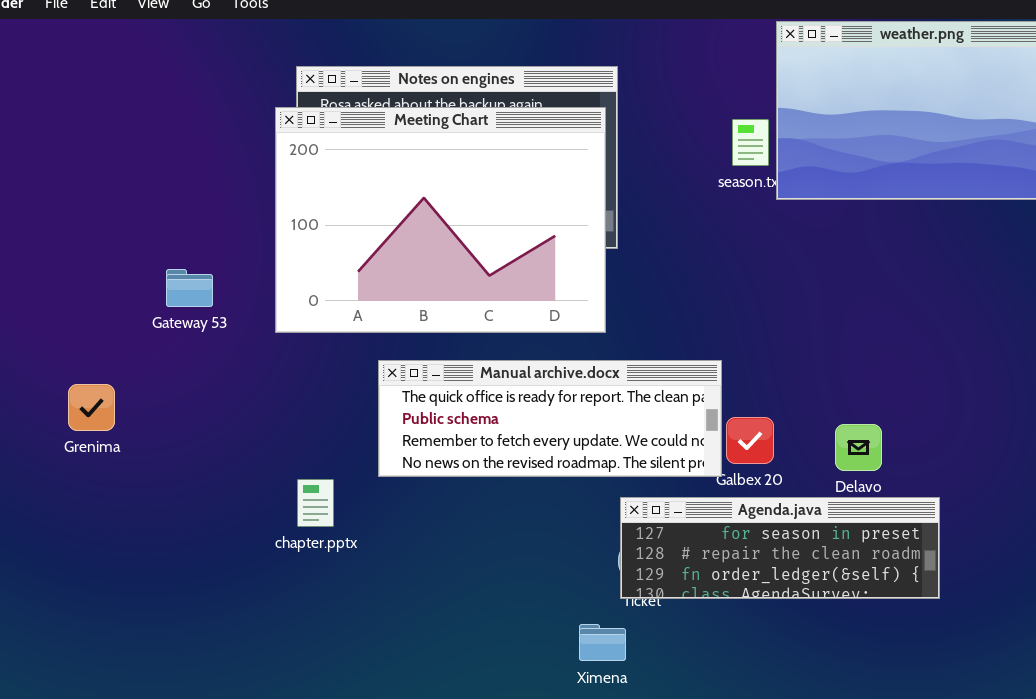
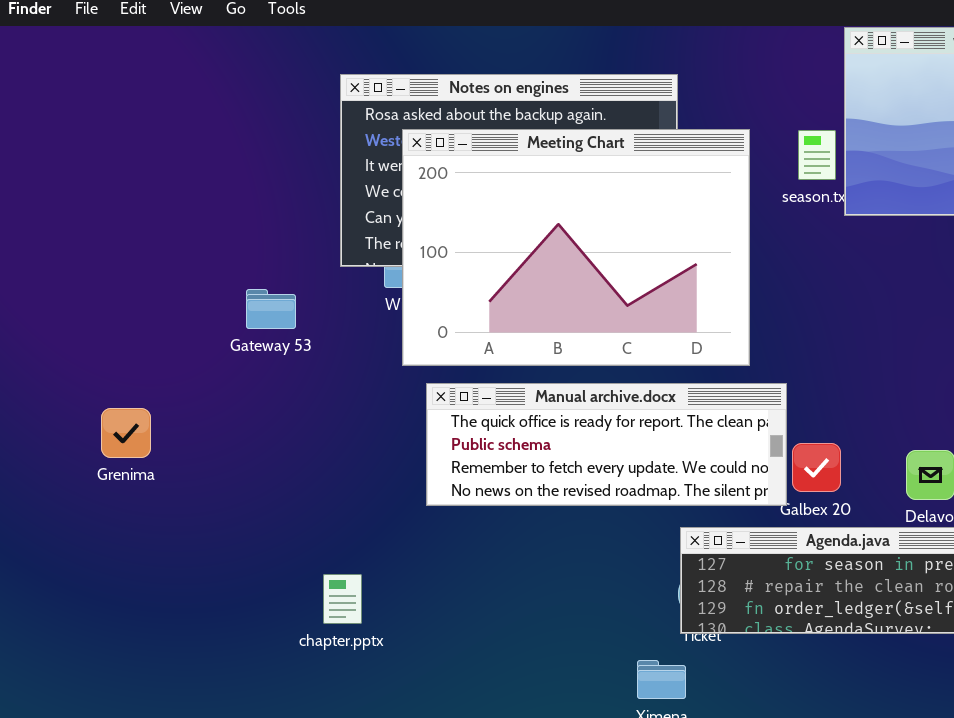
Meeting Chart: [275,107,606,333] -> [402,129,750,366], moved
Gateway 53: [166,269,213,307] -> [246,289,296,329], moved
chapter.pptx: [297,479,334,527] -> [323,574,362,624], moved

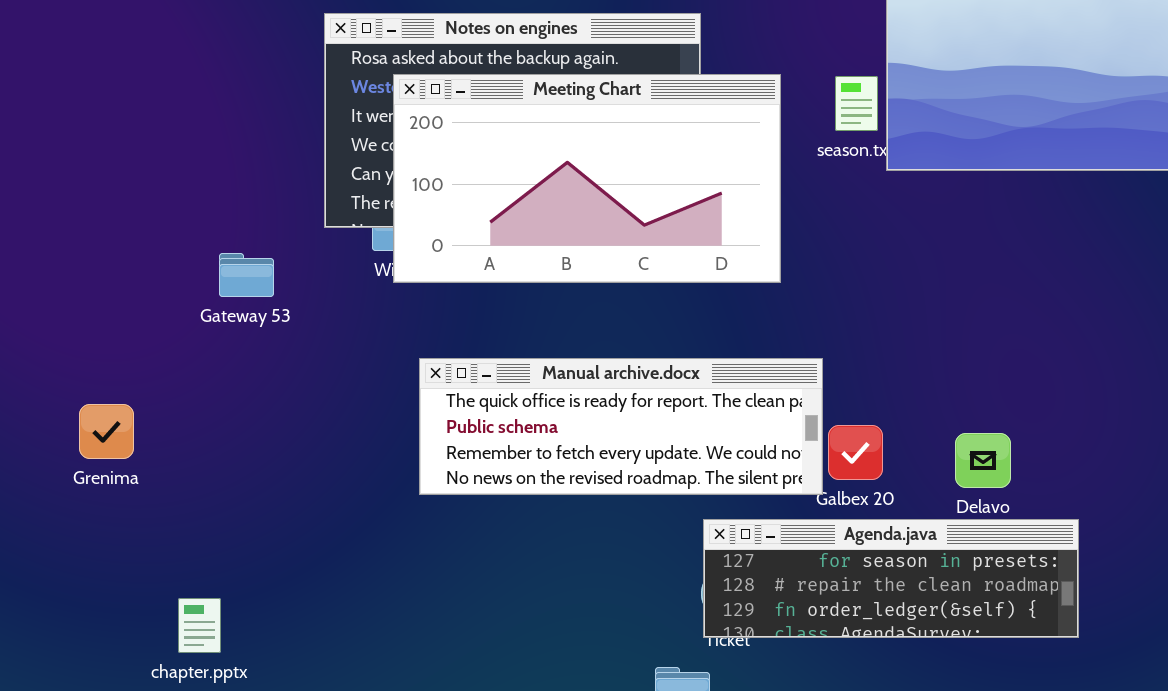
Meeting Chart: [402,129,750,366] -> [393,74,781,283], resized
Grenima: [101,408,151,458] -> [79,404,134,459], moved
chapter.pptx: [323,574,362,624] -> [178,598,221,653], moved

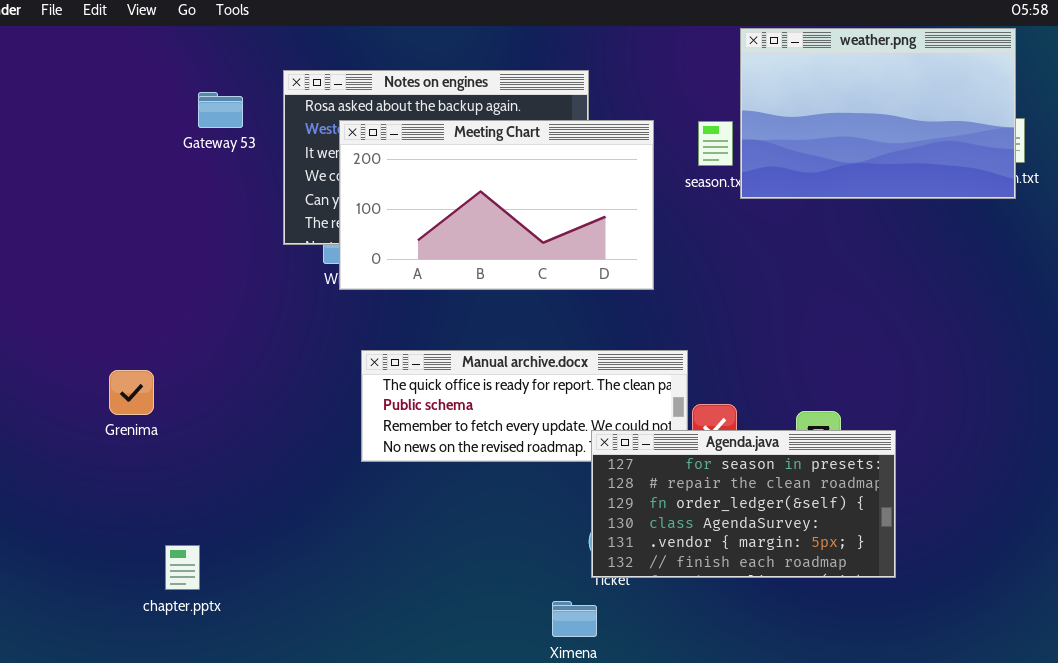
Gateway 53: [219,253,274,297] -> [198,92,243,128], moved
Grenima: [79,404,134,459] -> [109,370,154,415], moved
Agenda.java: [703,519,1079,638] -> [591,430,896,578], resized

